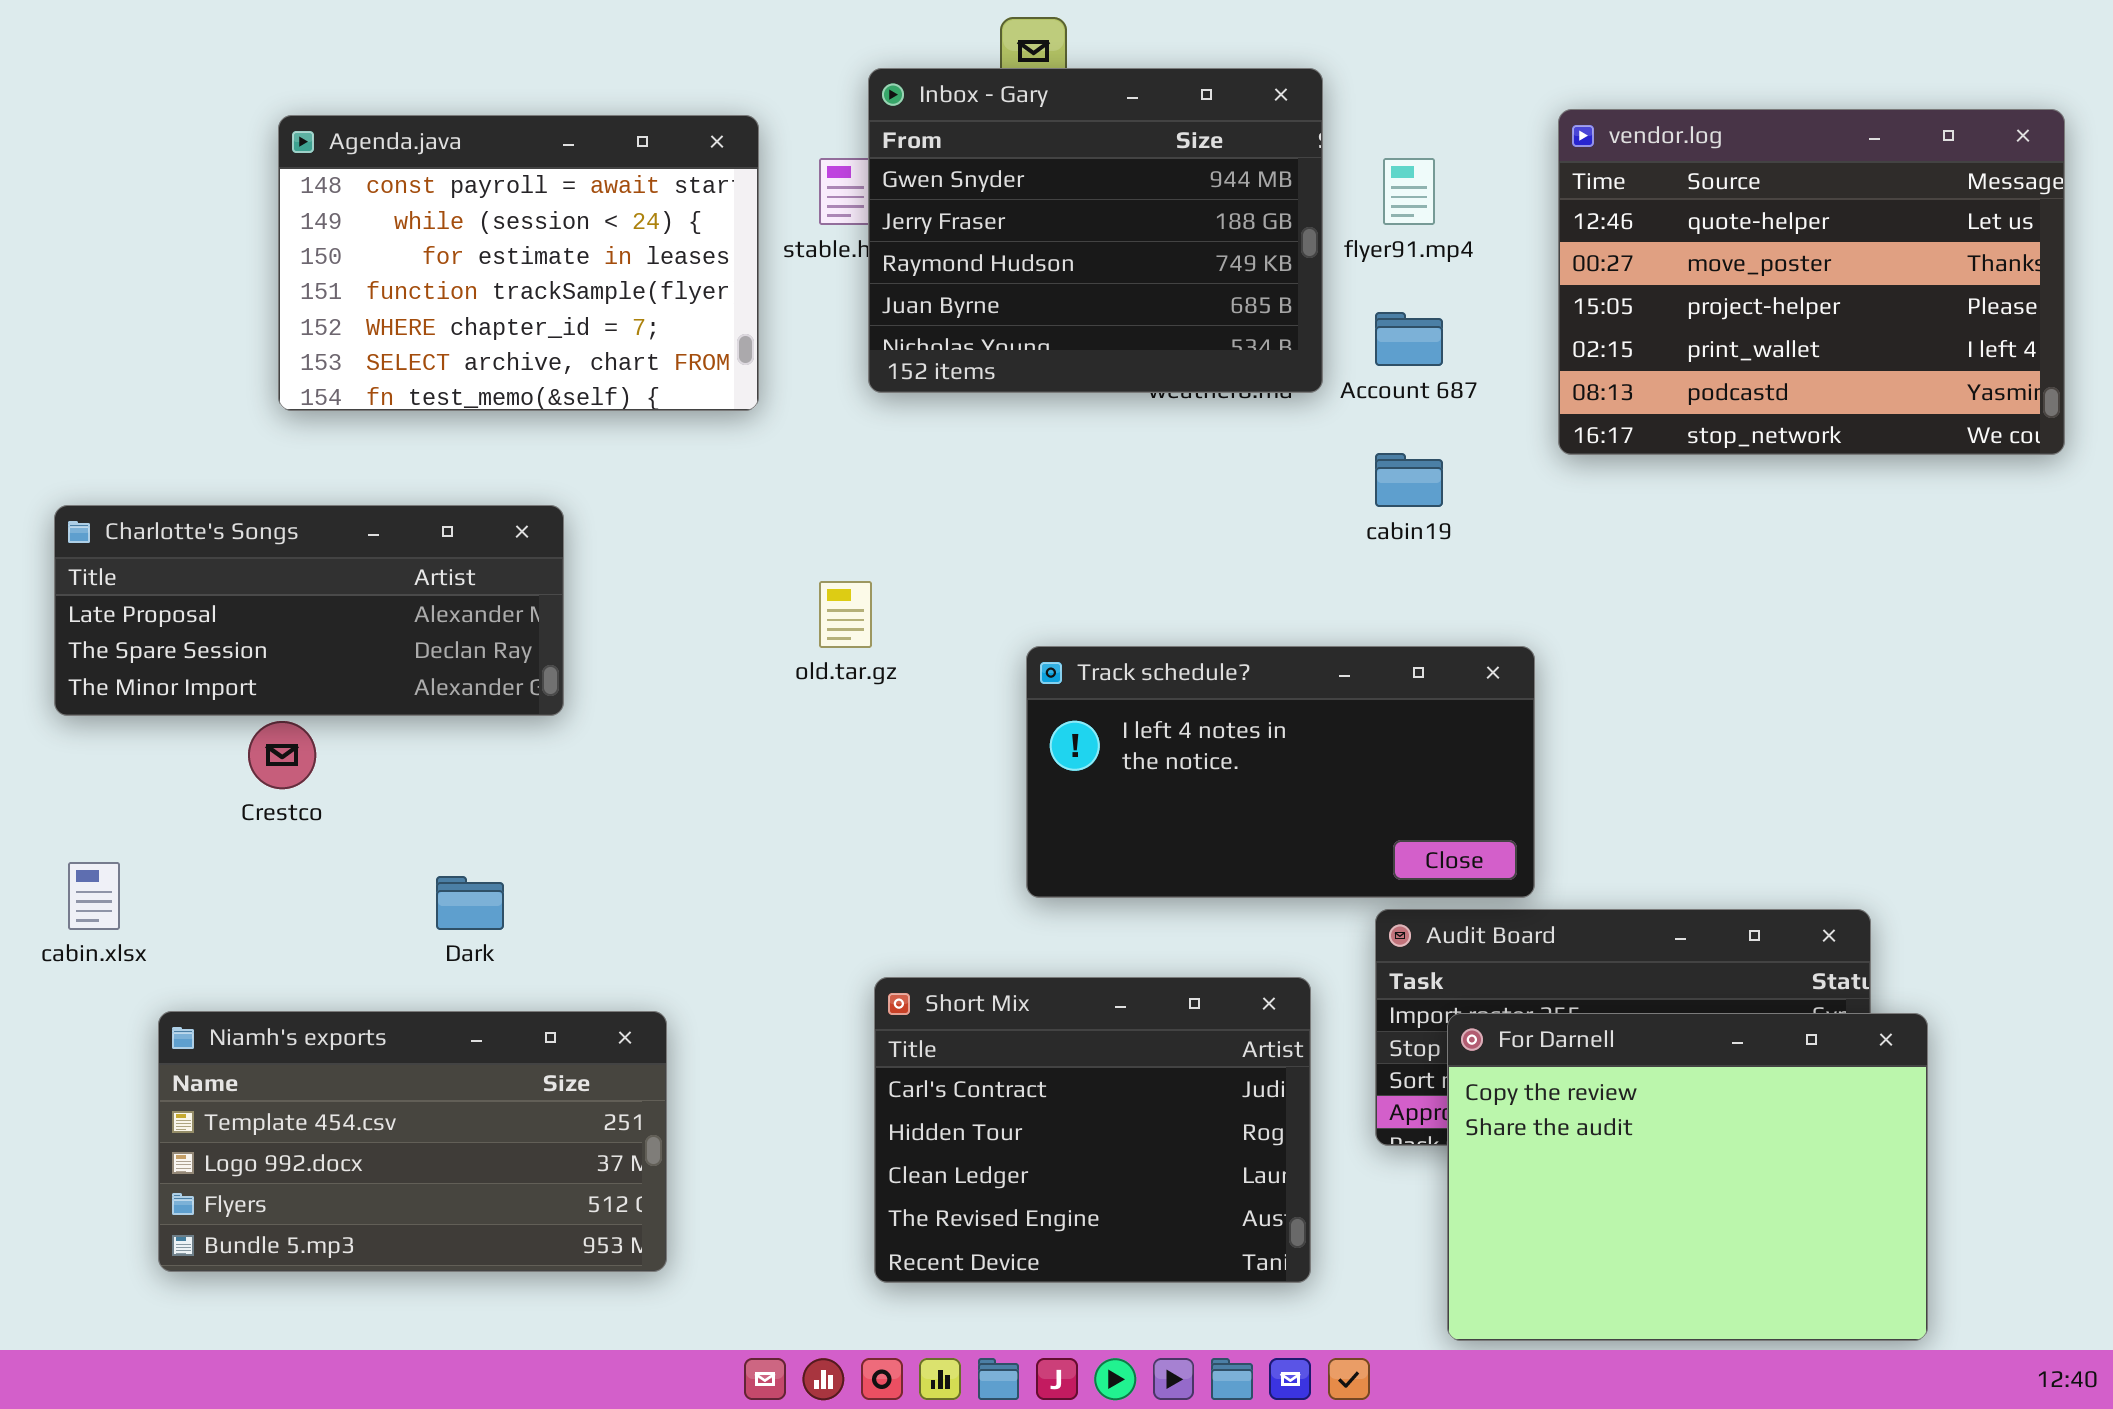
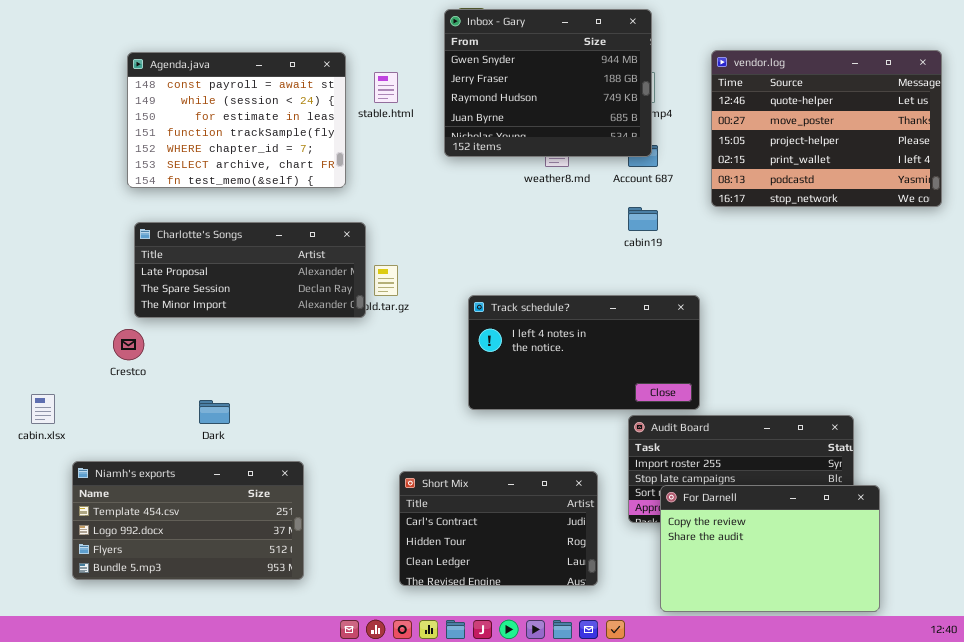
Inbox - Gary: [868,68,1323,393] -> [444,9,652,157], moved
Charlotte's Songs: [54,505,564,716] -> [134,222,366,318], moved
Short Mix: [874,977,1311,1283] -> [399,471,598,586], resized
For Darnell: [1447,1013,1928,1341] -> [660,485,880,612], resized

